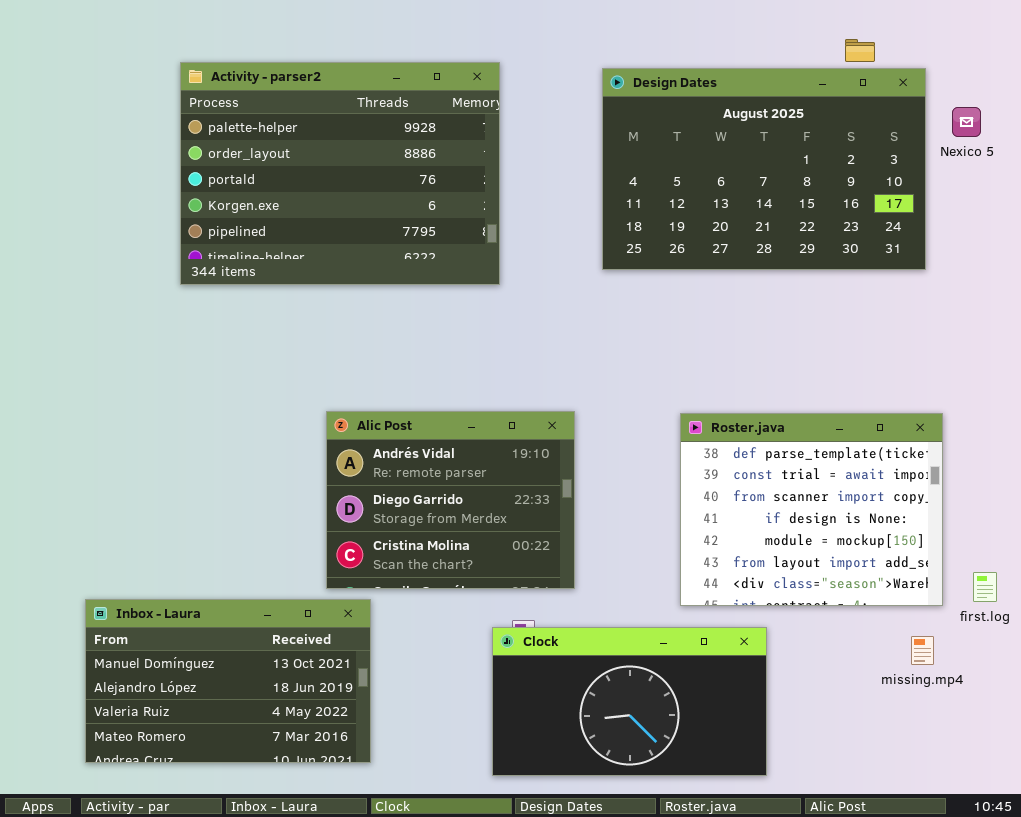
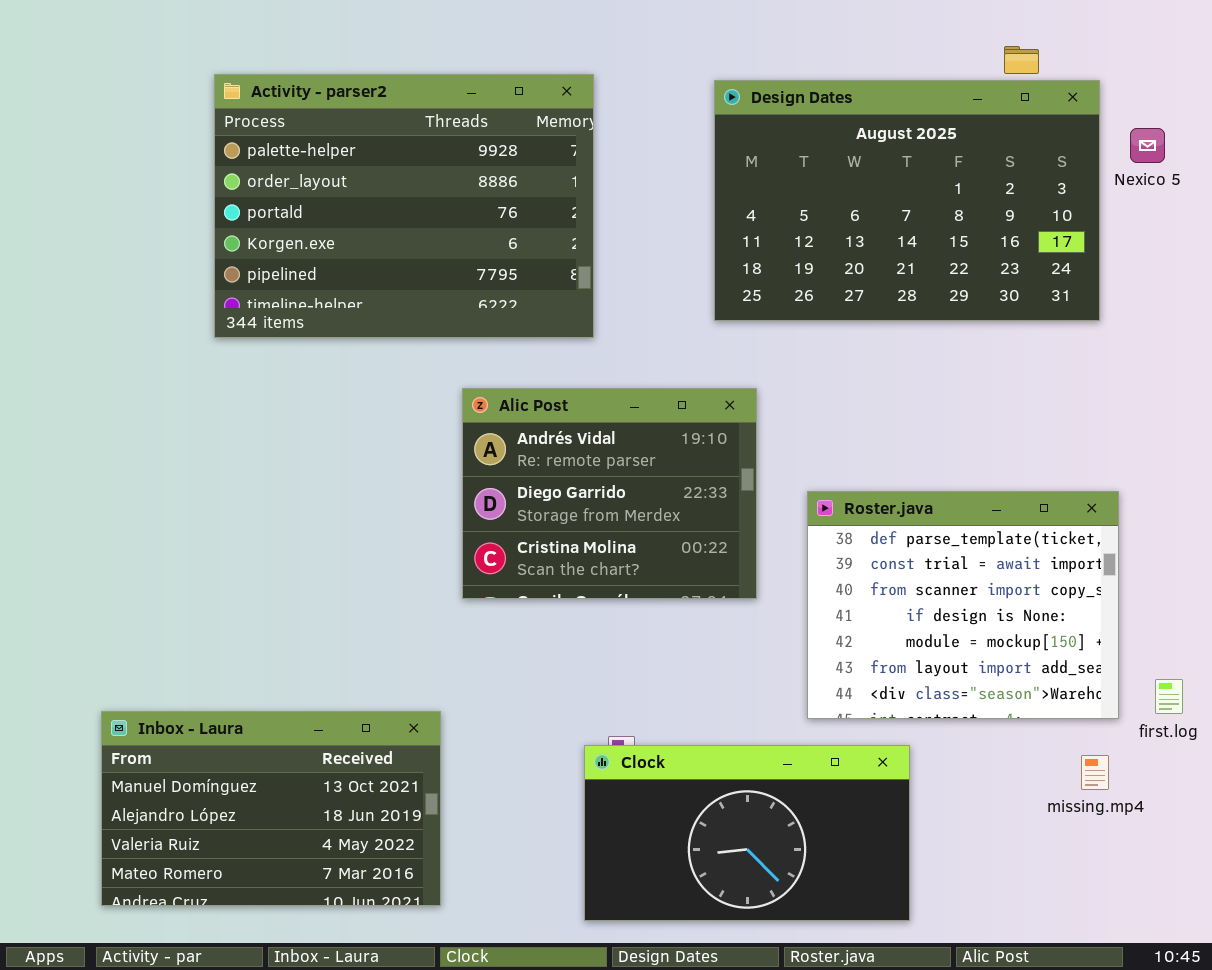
Alic Post: [326,411,575,589] -> [462,388,757,599], moved

